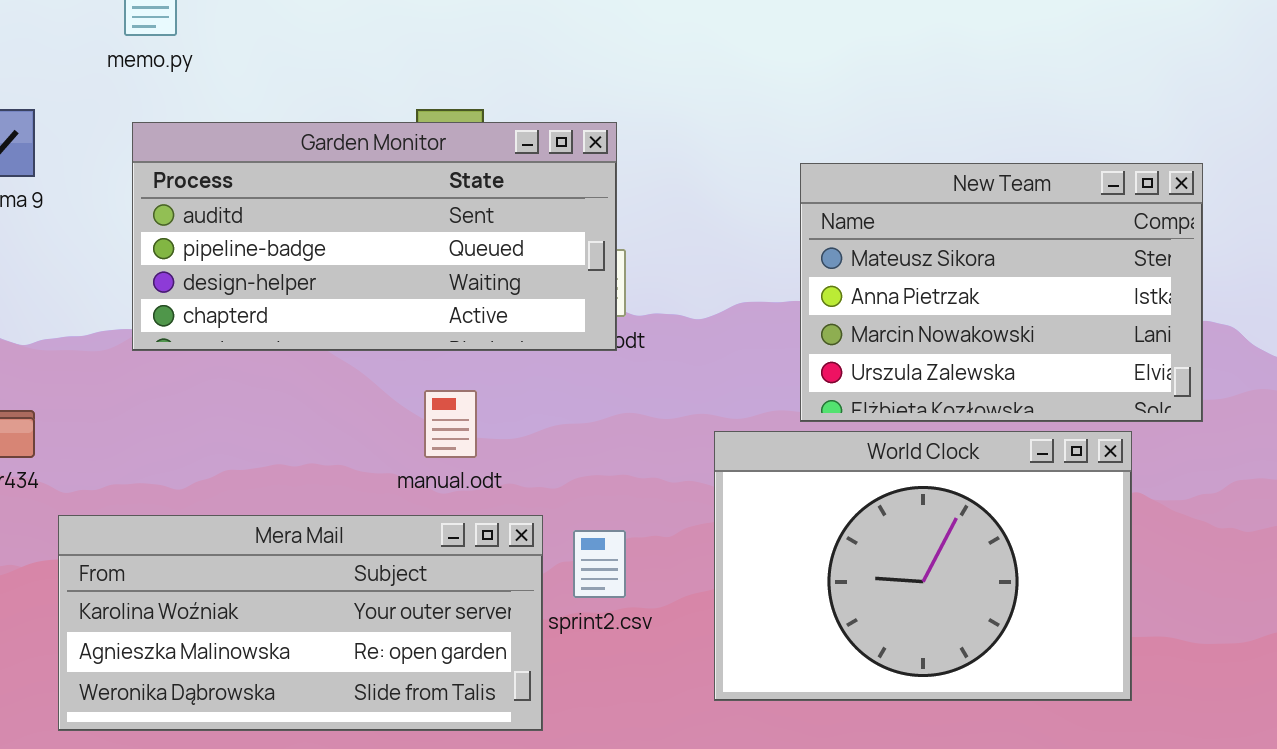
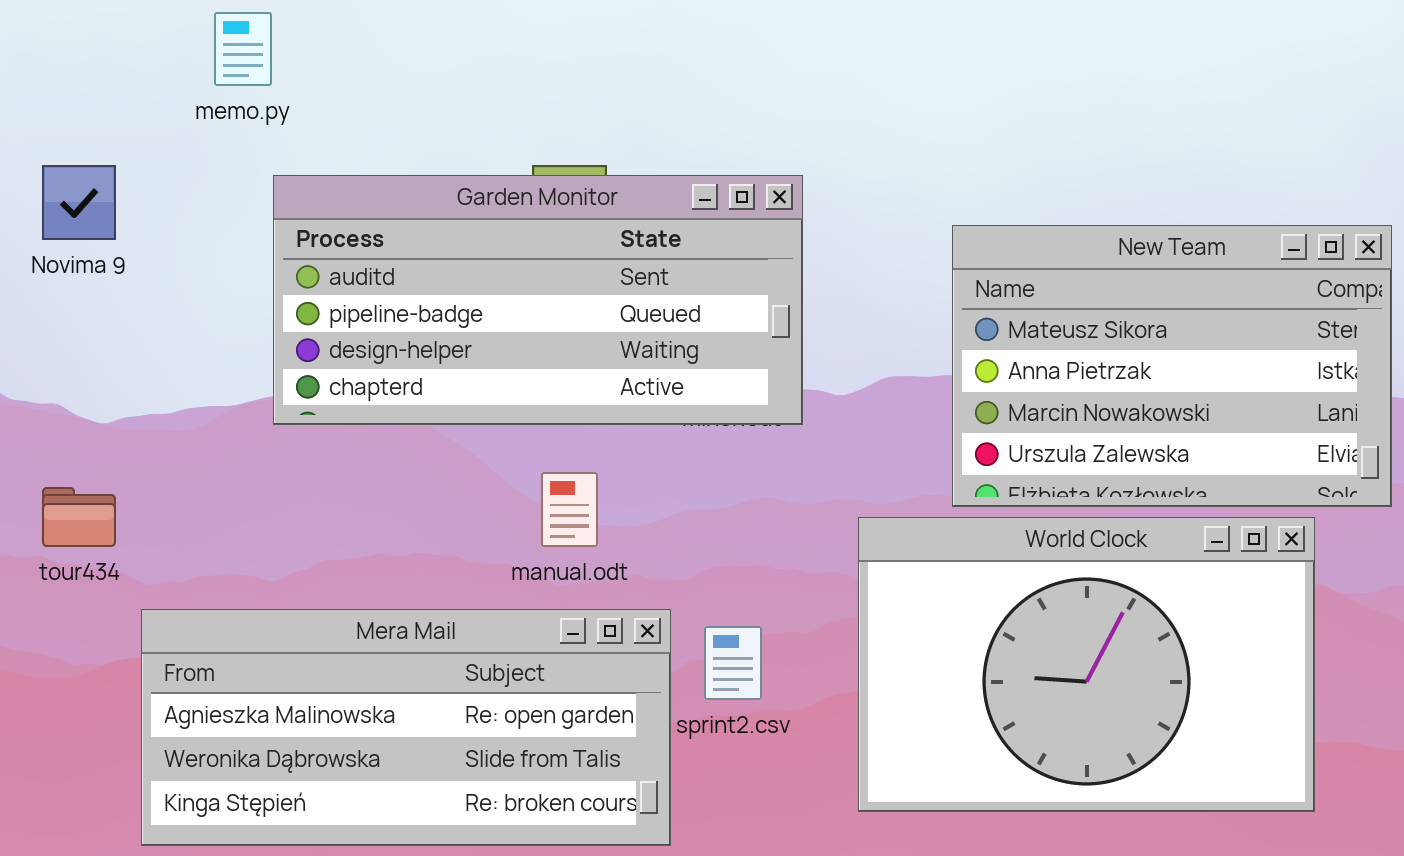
Garden Monitor: [132,122,617,351] -> [273,175,803,425], moved
Mera Mail: [58,515,543,731] -> [141,609,671,846], scrolled down 1 row

